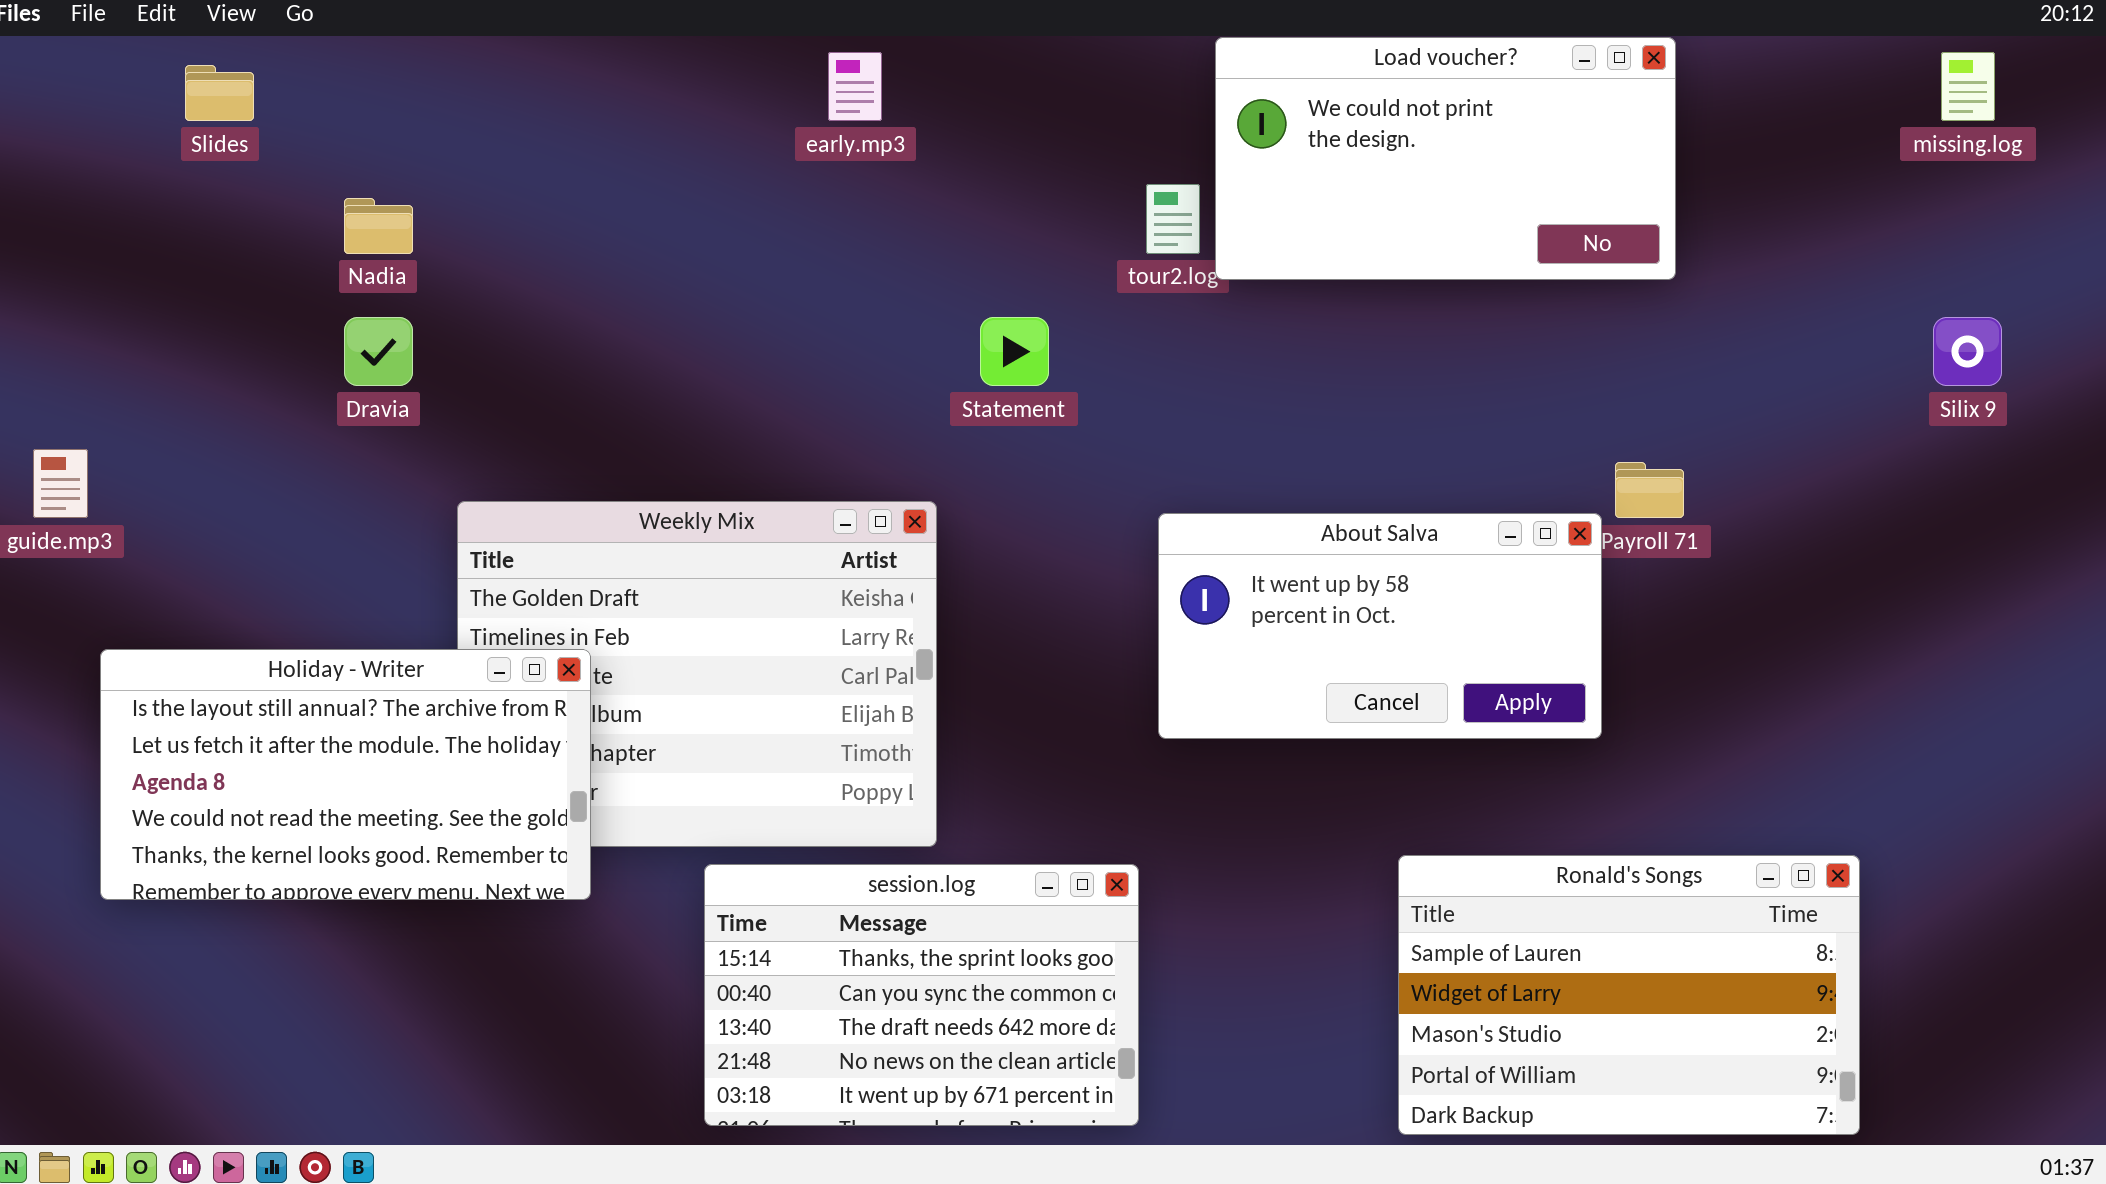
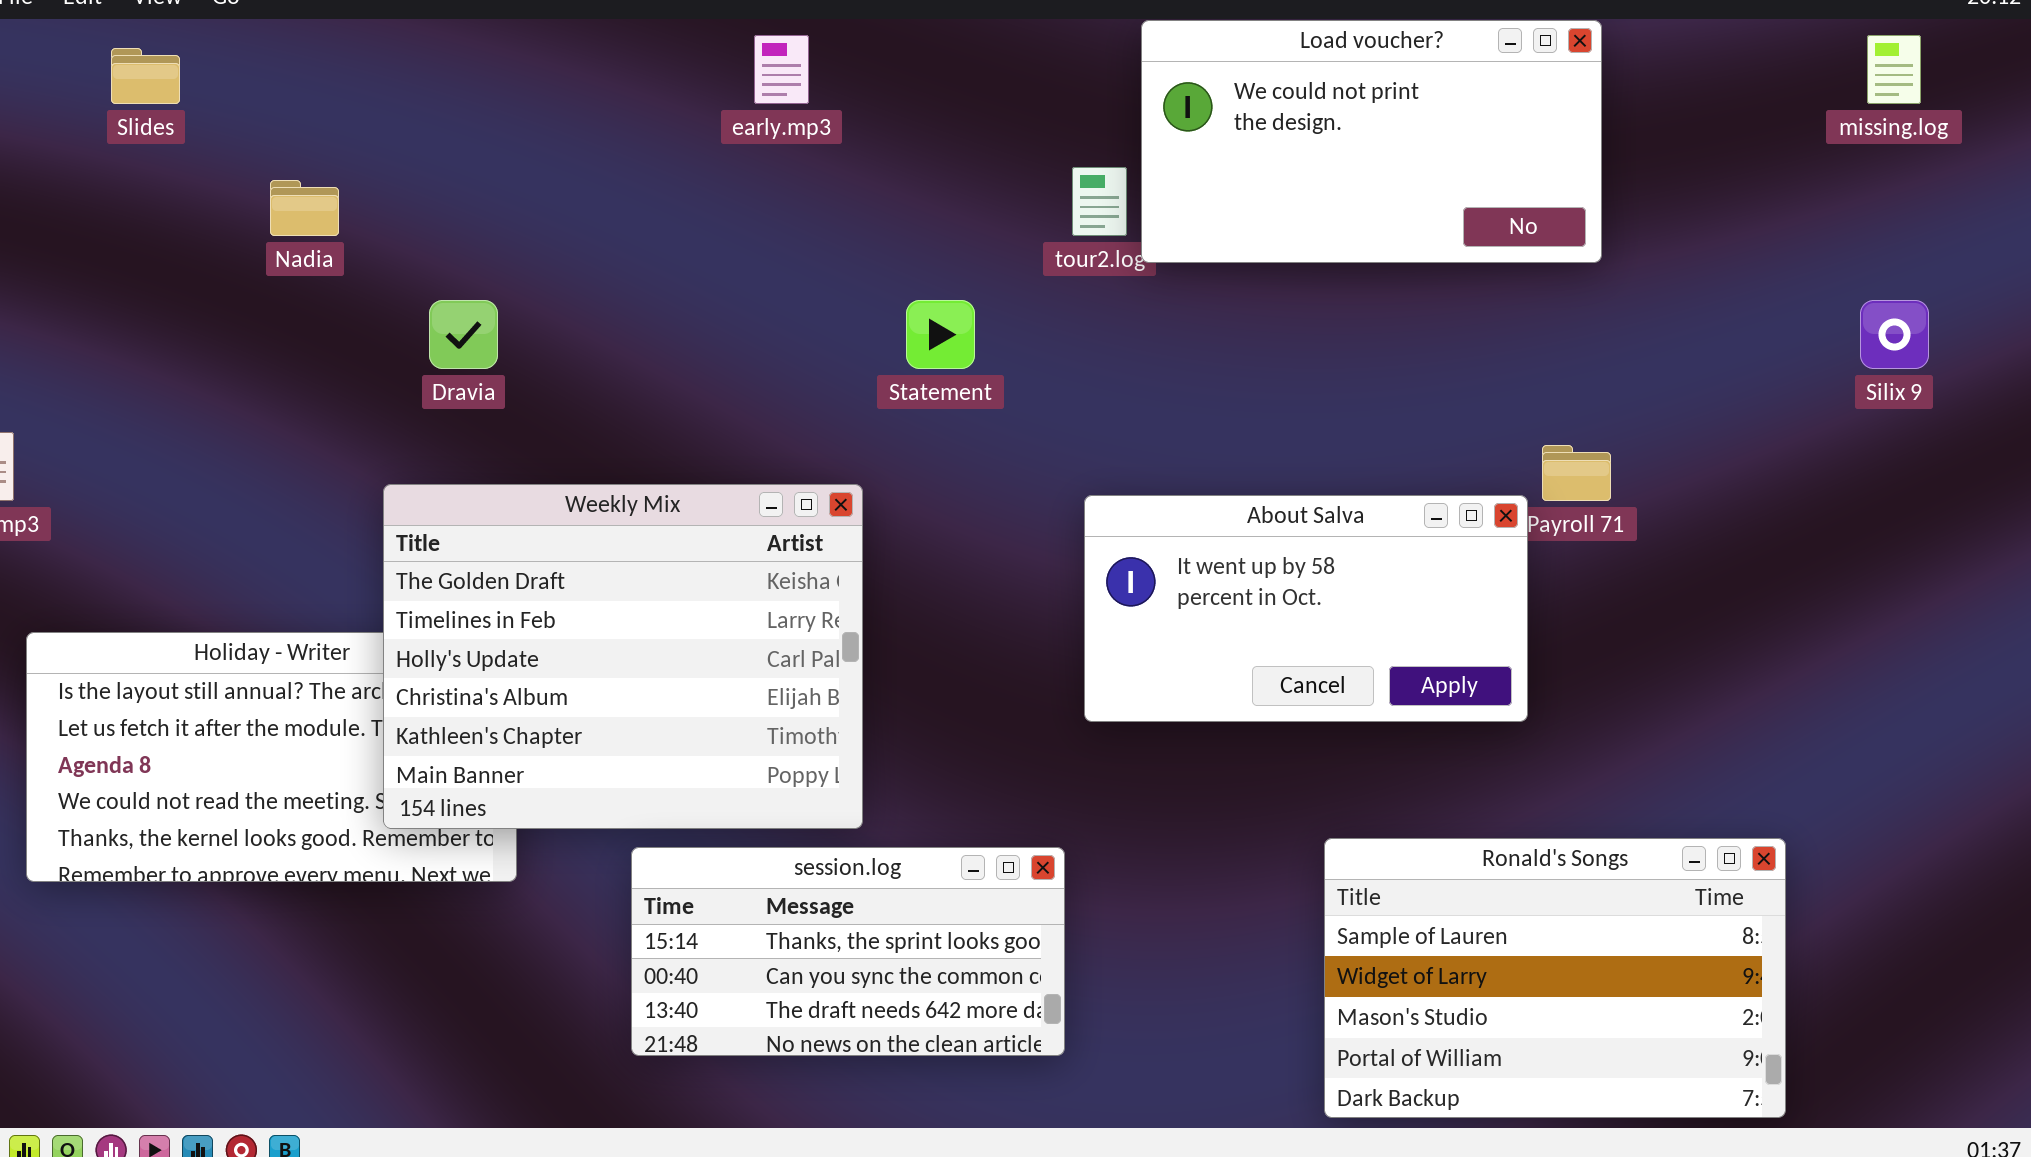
Dravia: [344,317,413,386] -> [429,300,498,369], moved
Weekly Mix: [457,501,937,847] -> [383,484,863,829], raised
session.log: [704,864,1139,1126] -> [631,847,1065,1056], resized

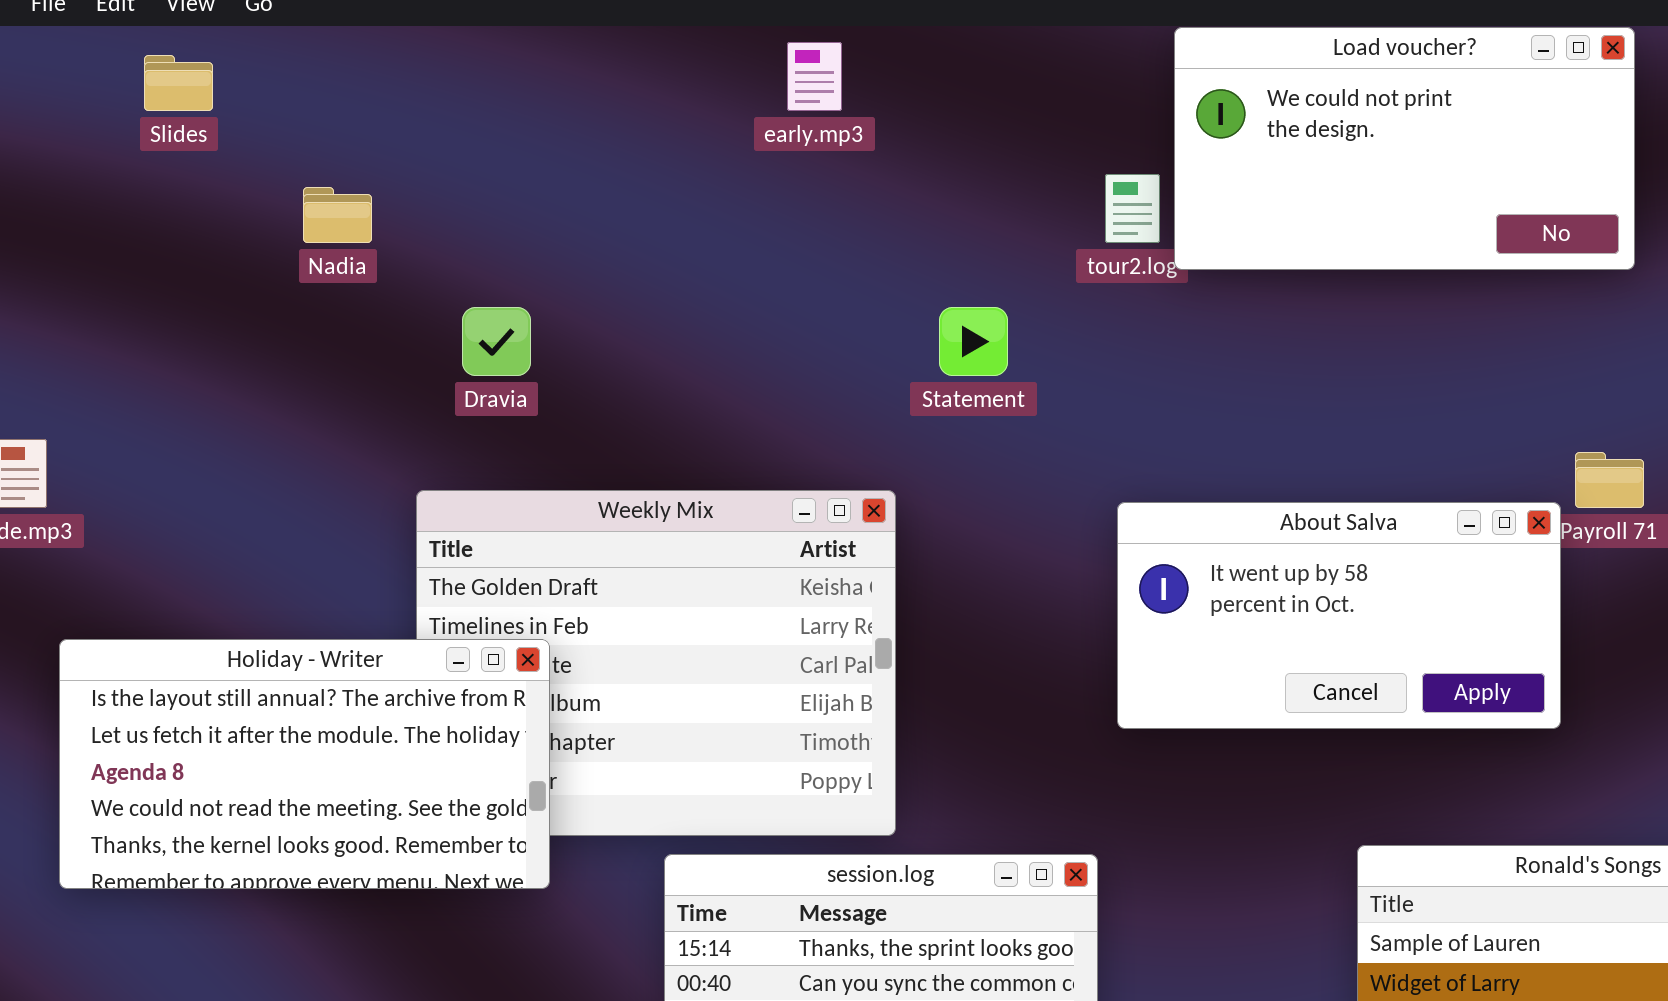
Holiday - Writer: [26,632,517,882] -> [59,639,550,889], raised

